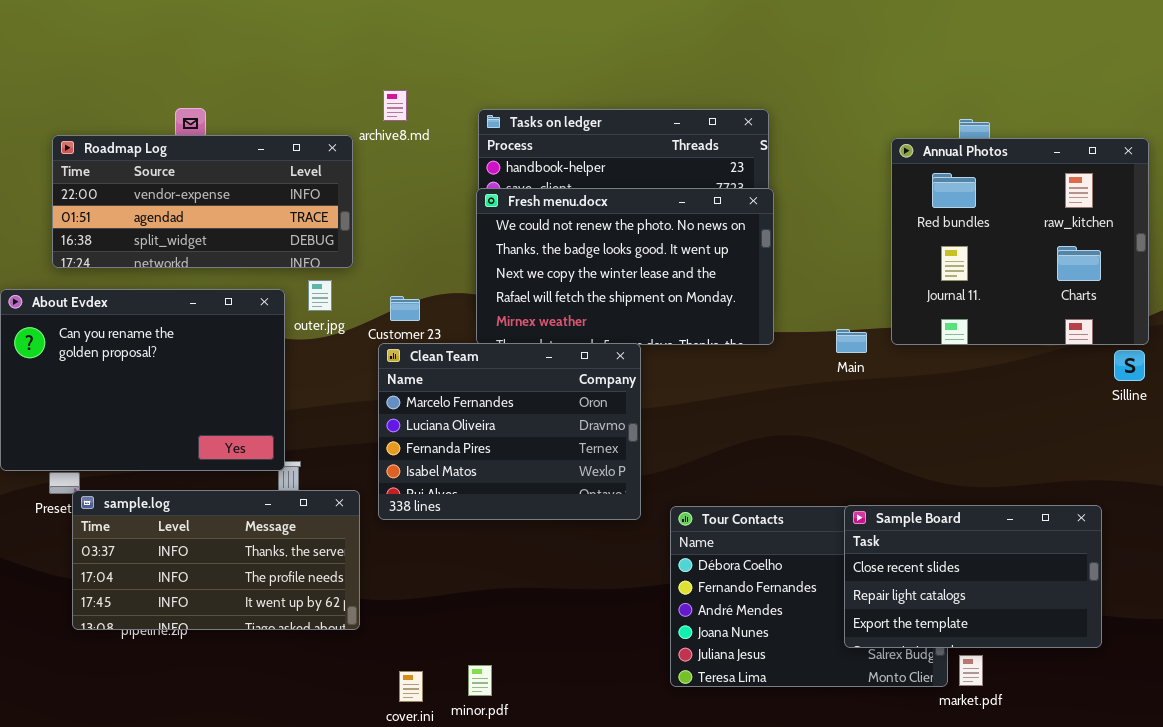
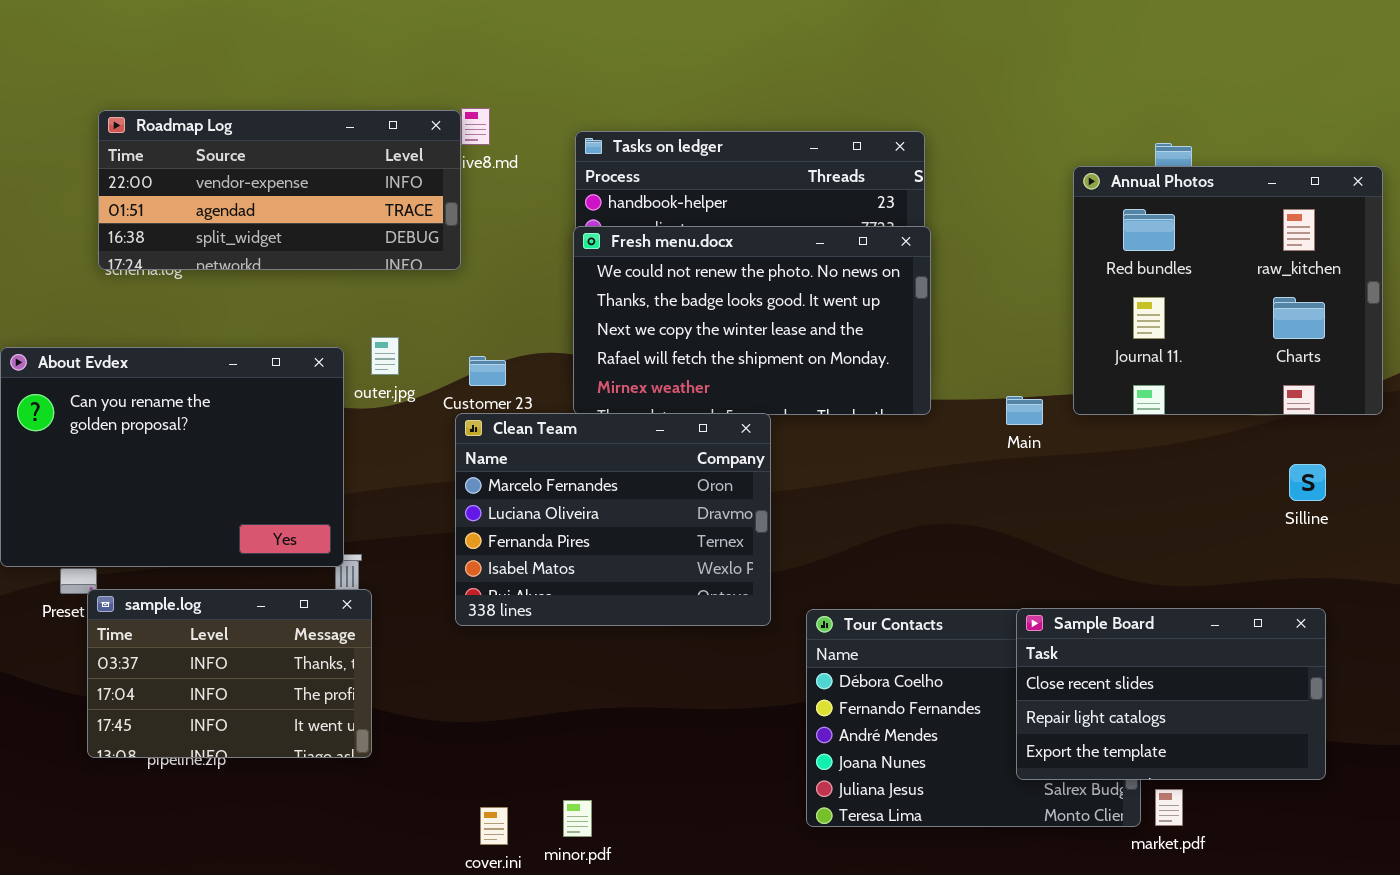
Roadmap Log: [52,135,353,268] -> [98,110,461,270], moved
Silline: [1114,350,1145,381] -> [1289,464,1326,501], moved
sample.log: [72,490,360,630] -> [87,589,372,758], resized

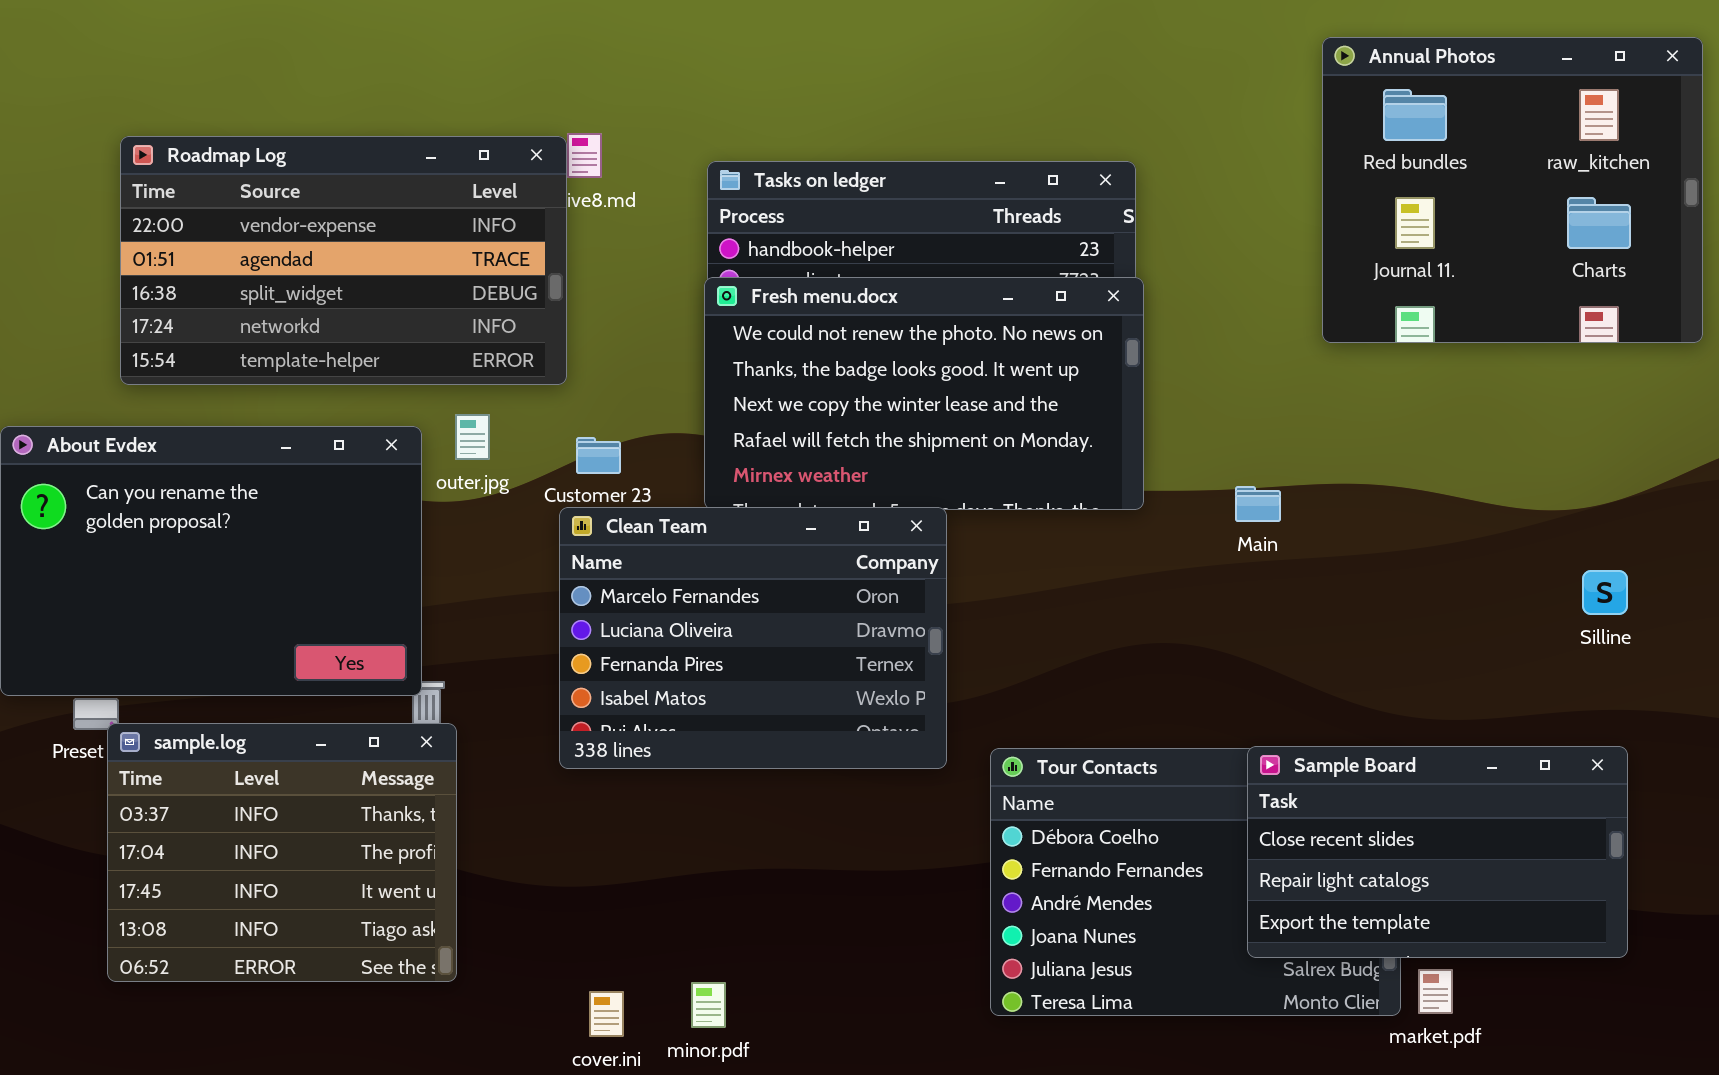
Roadmap Log: [98,110,461,270] -> [120,136,567,385], resized
Annual Photos: [1073,166,1383,415] -> [1322,37,1703,343], moved
sample.log: [87,589,372,758] -> [107,723,457,982], resized

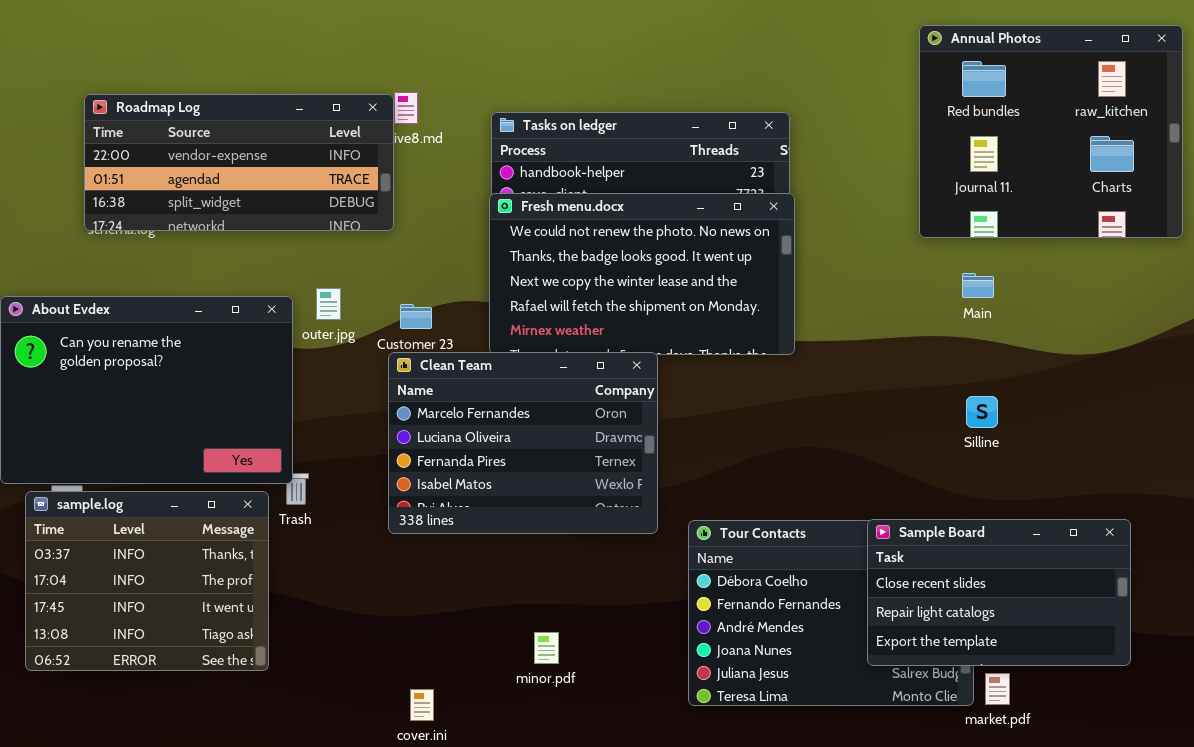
Roadmap Log: [120,136,567,385] -> [84,94,394,231], resized
Main: [1235,486,1281,522] -> [962,273,994,298], moved
Silline: [1582,570,1628,615] -> [966,396,998,428], moved
sample.log: [107,723,457,982] -> [25,491,269,671], moved
minor.pdf: [691,982,726,1028] -> [534,632,559,664], moved

